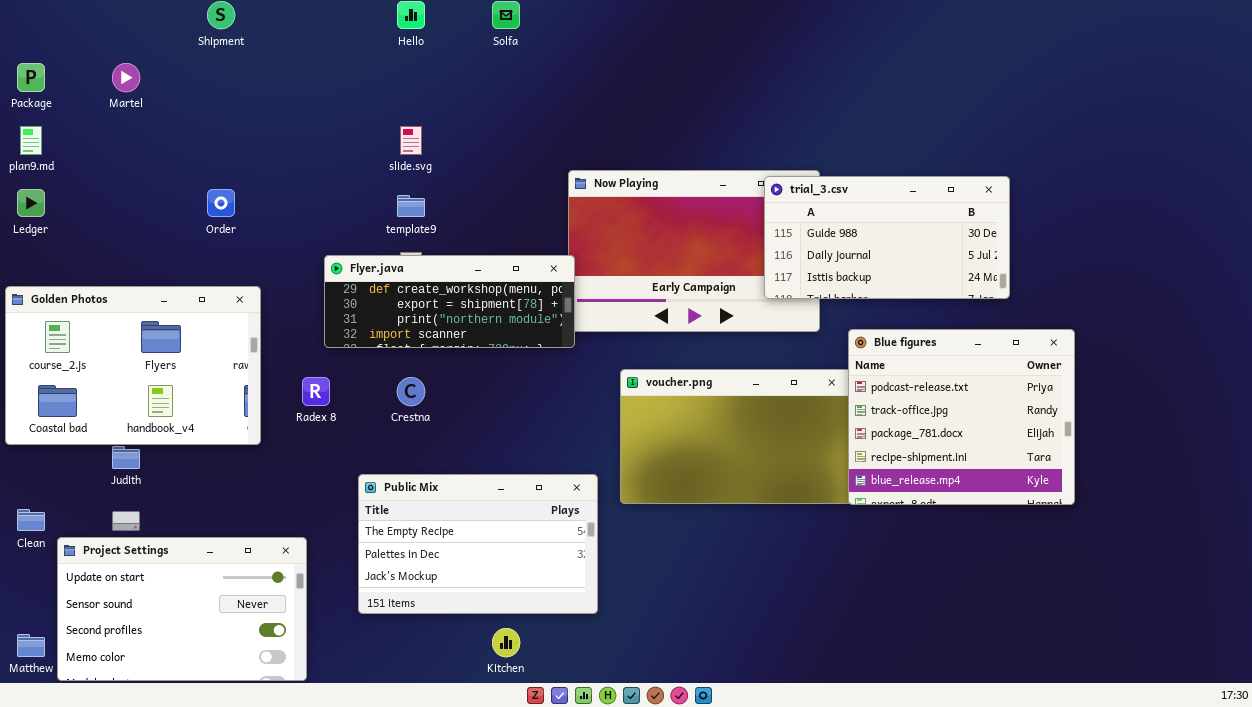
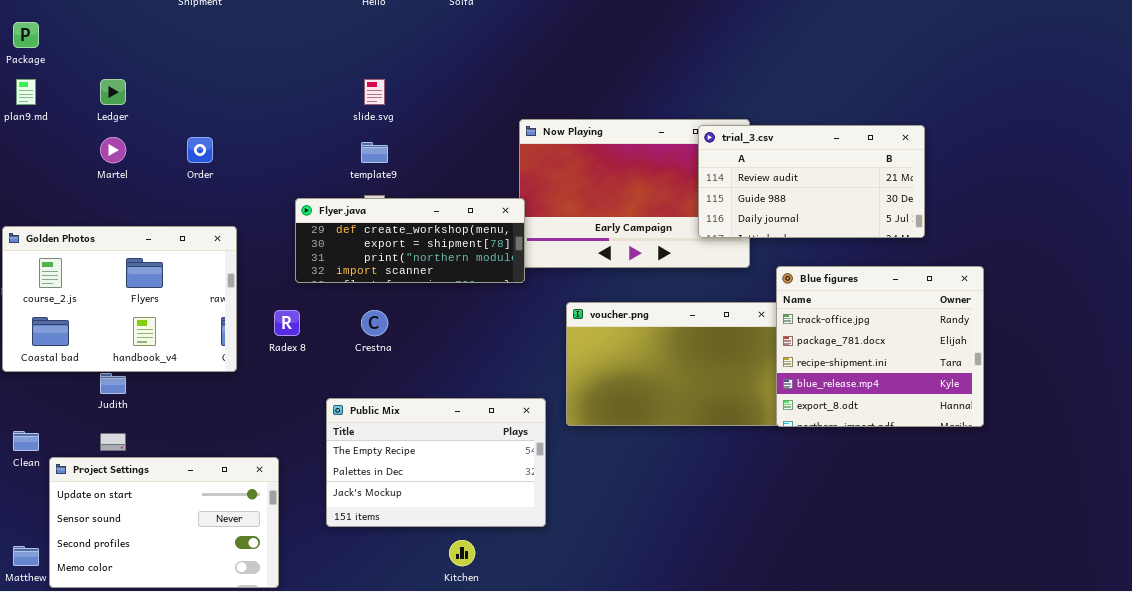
Martel: [112,63,140,92] -> [100,137,126,163], moved
trial_3.csv: [764,176,1010,299] -> [698,125,925,238], scrolled up 1 row
Ledger: [17,189,45,217] -> [100,79,126,105], moved
Blue figures: [848,329,1075,505] -> [776,266,984,427], scrolled down 1 row

